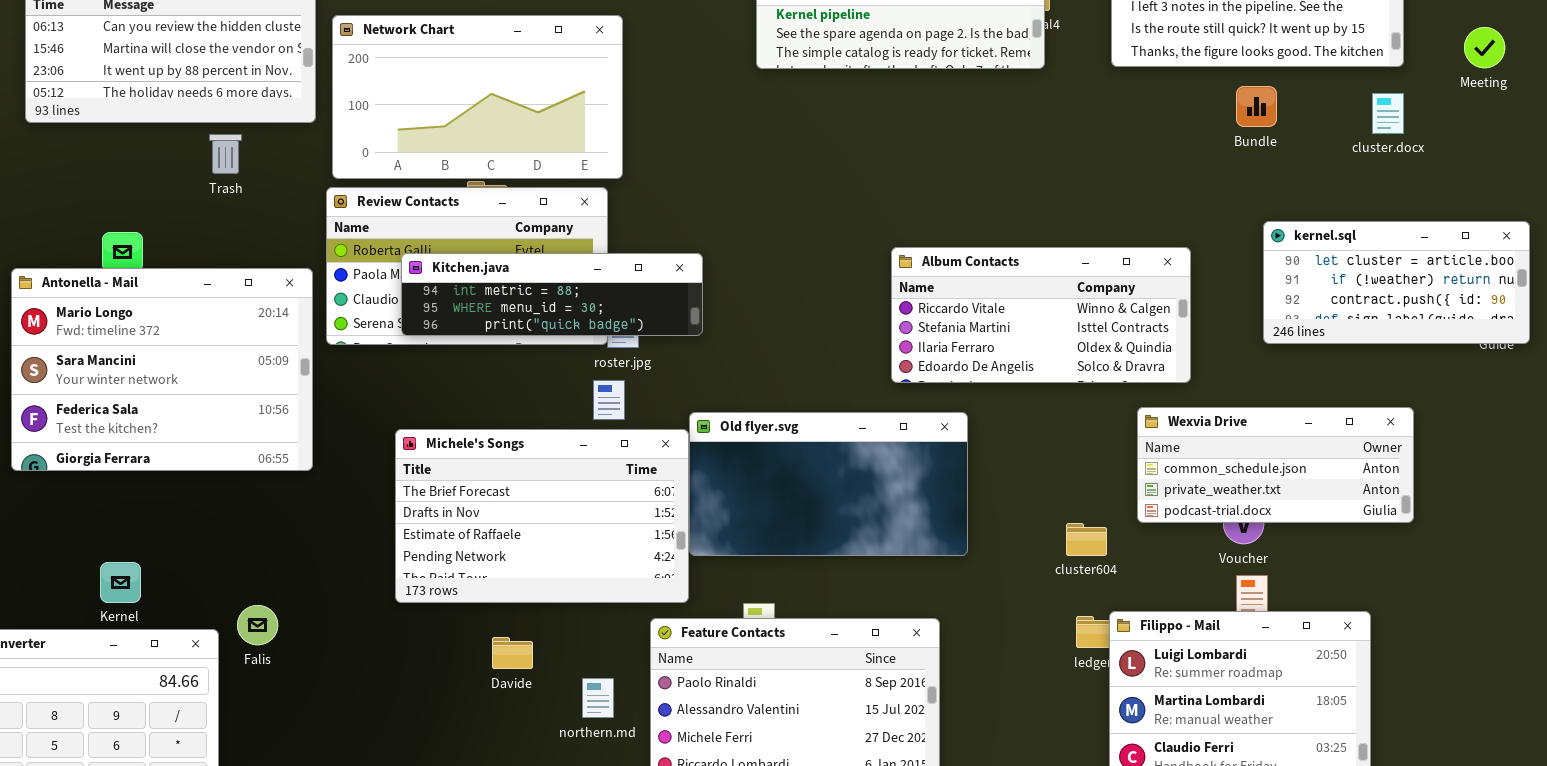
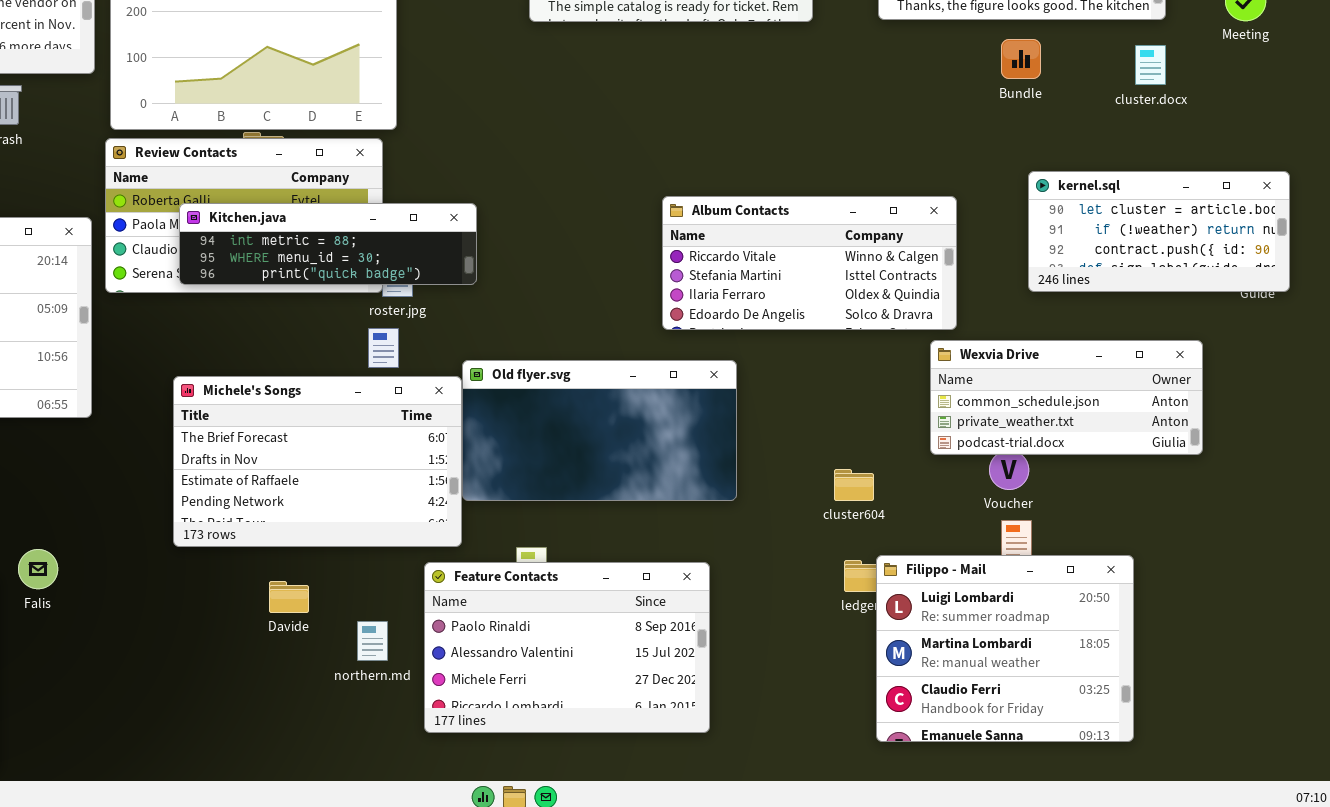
Wexvia Drive: [1137,407,1414,523] -> [930,340,1203,455], moved

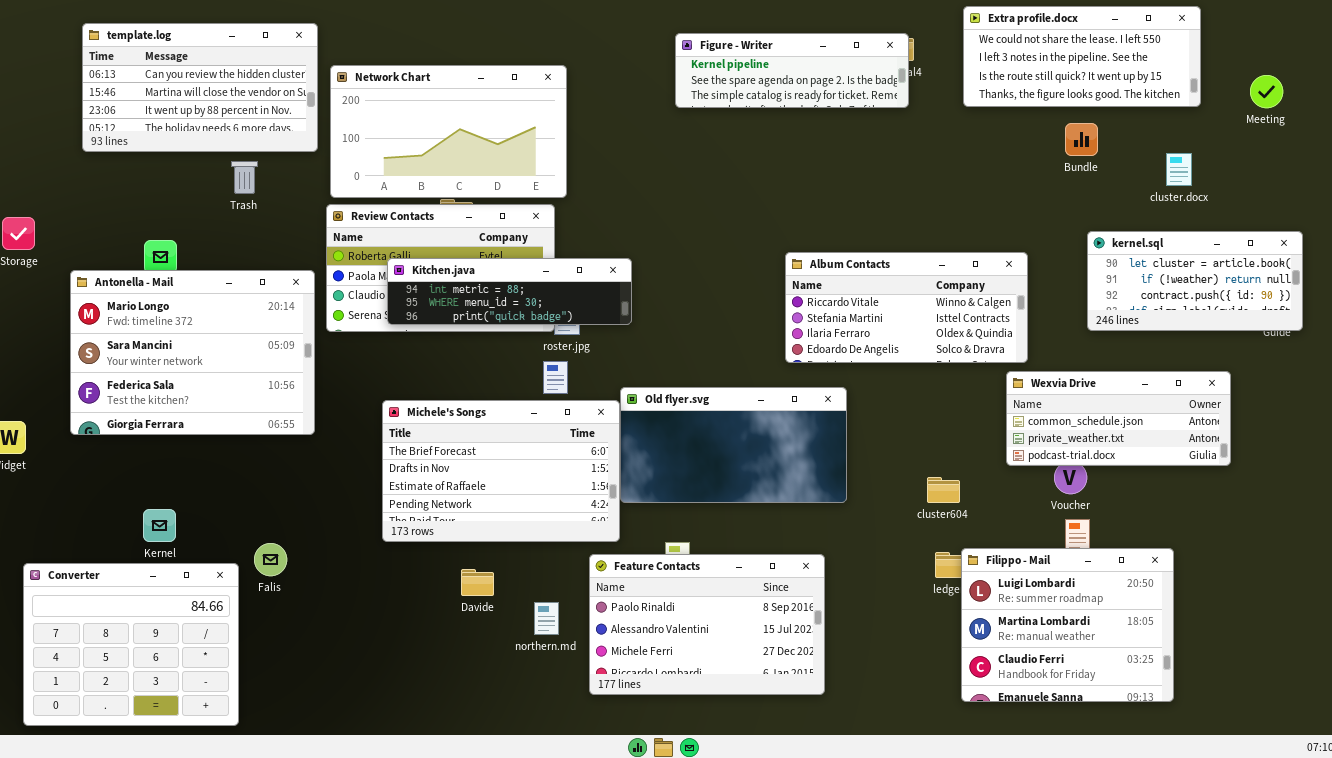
cluster.docx: [1135,45,1166,85] -> [1166,153,1192,186], moved

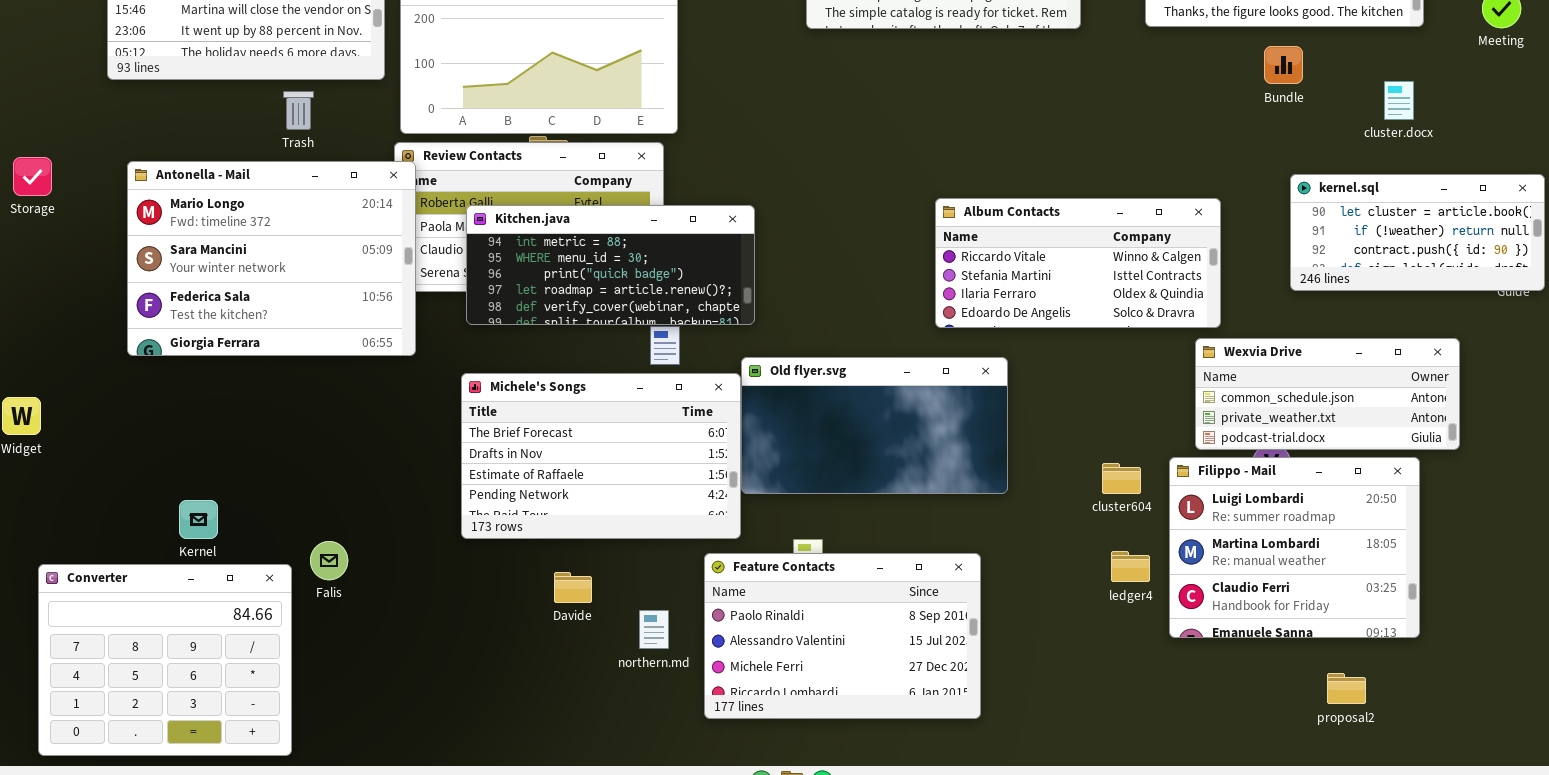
Kitchen.java: [387,258,632,325] -> [466,205,755,325], resized
Antonella - Mail: [70,270,315,435] -> [127,161,416,356], moved
Filippo - Mail: [961,548,1174,702] -> [1169,457,1420,638], moved

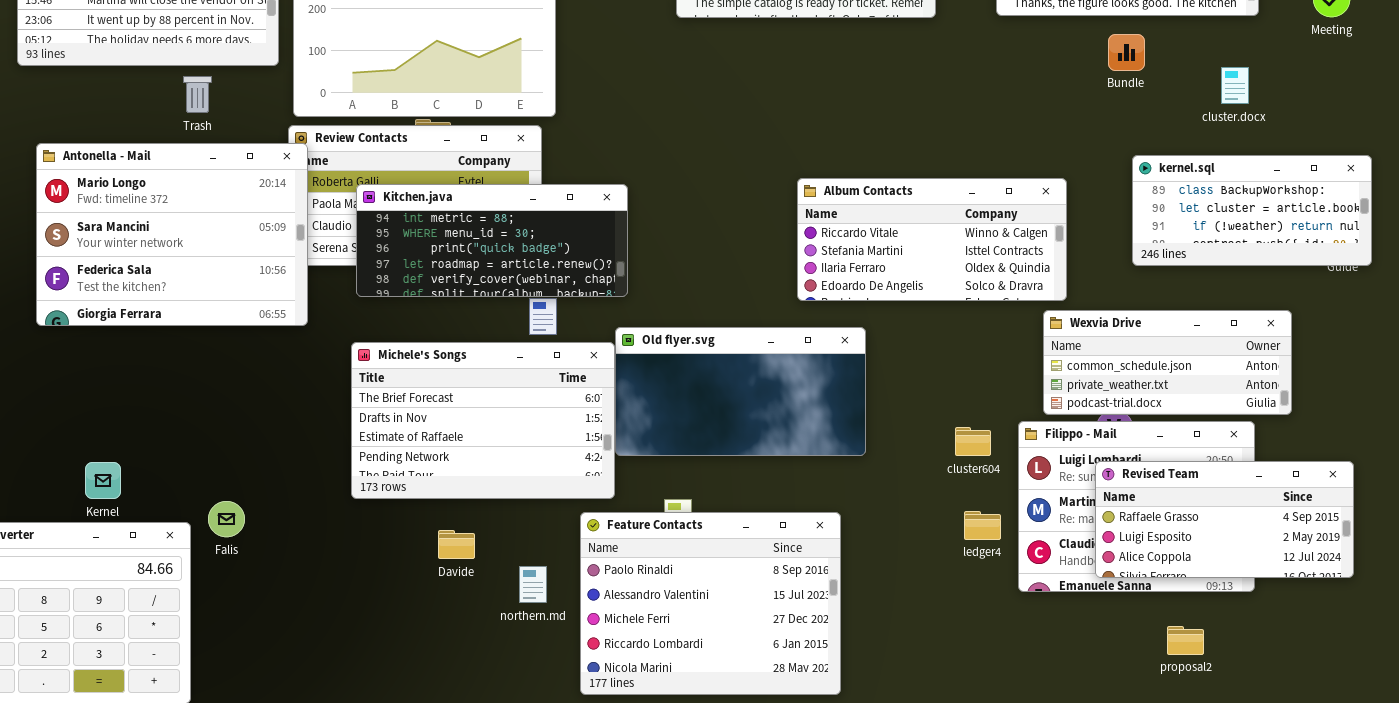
kernel.sql: [1290,174,1545,291] -> [1132,155,1372,266], scrolled up 1 row
Revised Team: none -> [1095,461,1354,578], opened
Feature Contacts: [704,553,981,719] -> [580,512,841,695], resized

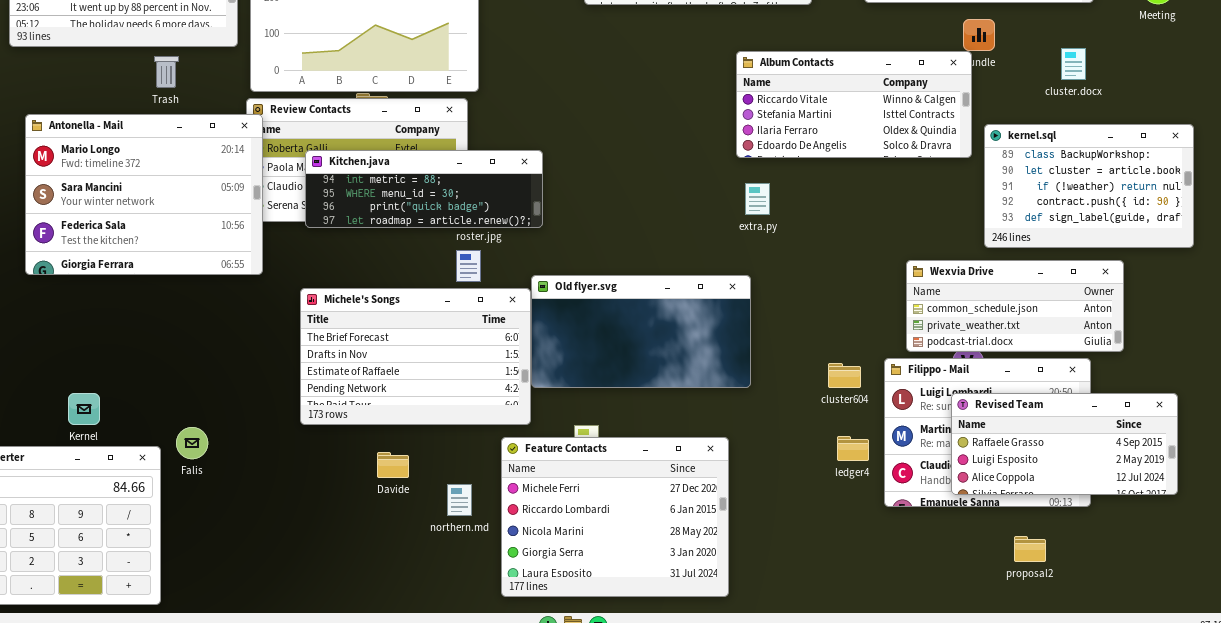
kernel.sql: [1132,155,1372,266] -> [984,124,1194,248], resized
Album Contacts: [797,178,1067,301] -> [736,51,972,158], moved
Kitchen.java: [356,184,628,297] -> [305,150,543,228], resized
Feature Contacts: [580,512,841,695] -> [501,437,729,597], scrolled down 2 rows

